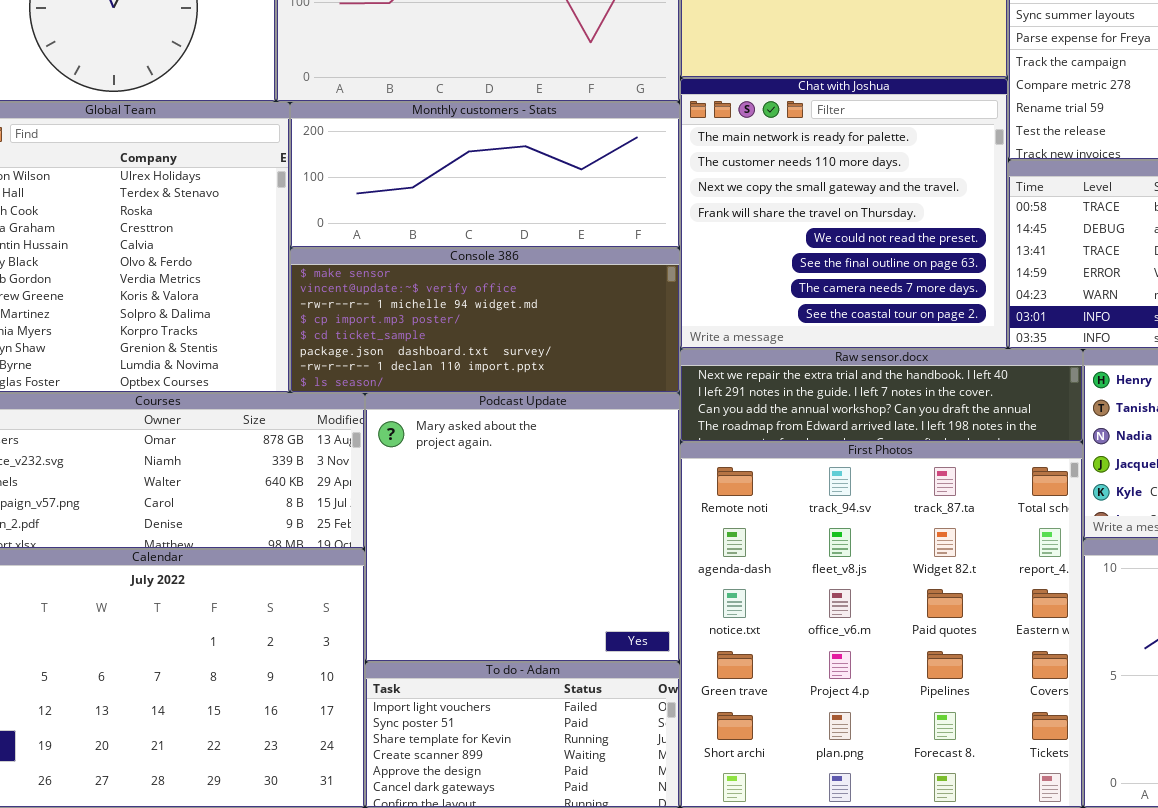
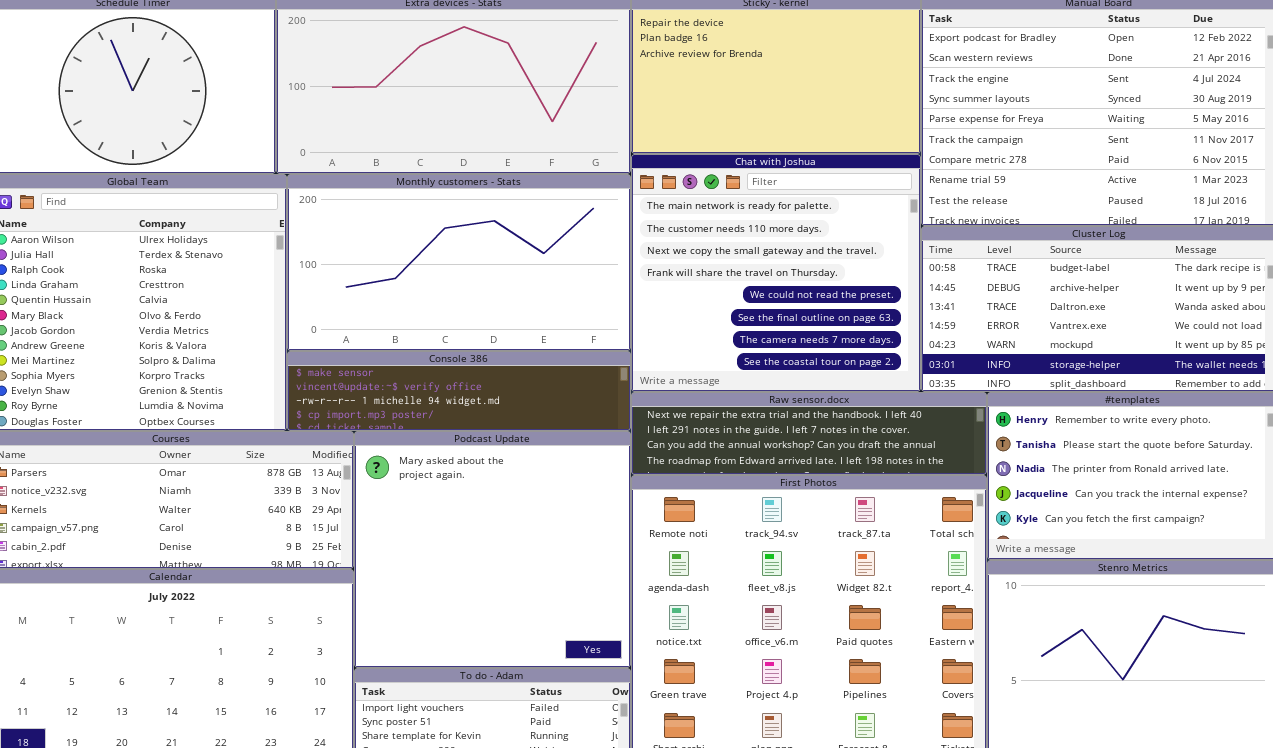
Monthly customers - Stats: [290,102,680,248] -> [287,174,631,351], resized
Console 386: [290,248,680,393] -> [287,351,631,431], resized

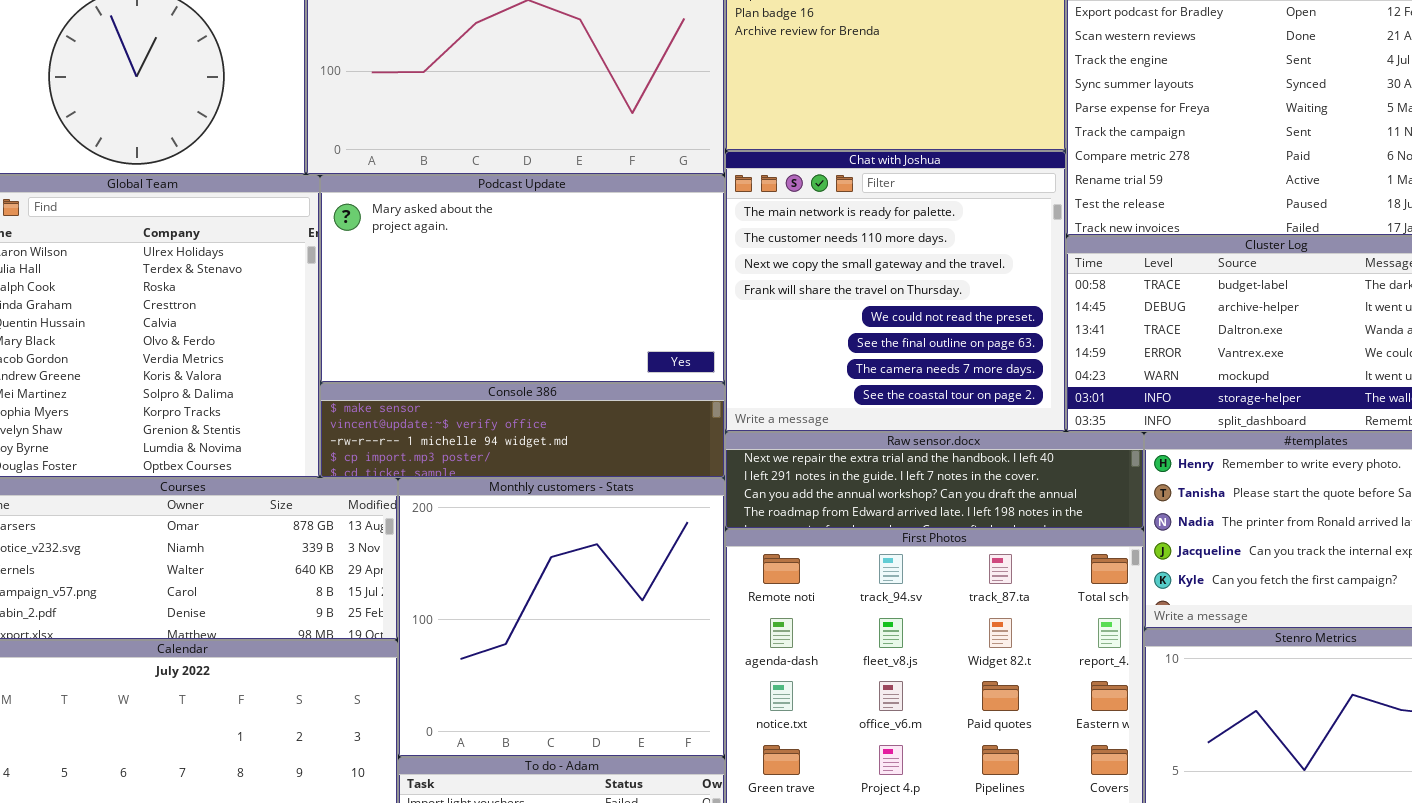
Monthly customers - Stats: [287,174,631,351] -> [398,478,725,757], moved, resized
Podcast Update: [354,431,631,668] -> [320,175,725,383], moved, resized

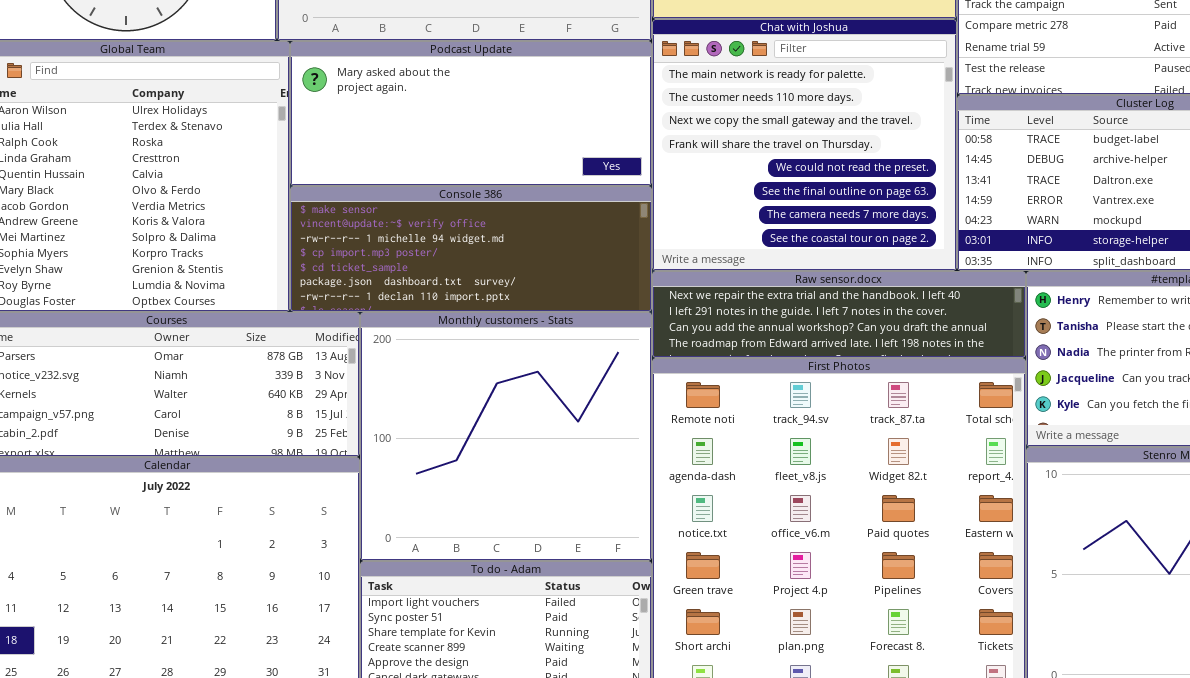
Podcast Update: [320,175,725,383] -> [290,41,652,186], resized
Console 386: [320,383,725,478] -> [290,186,652,312], resized

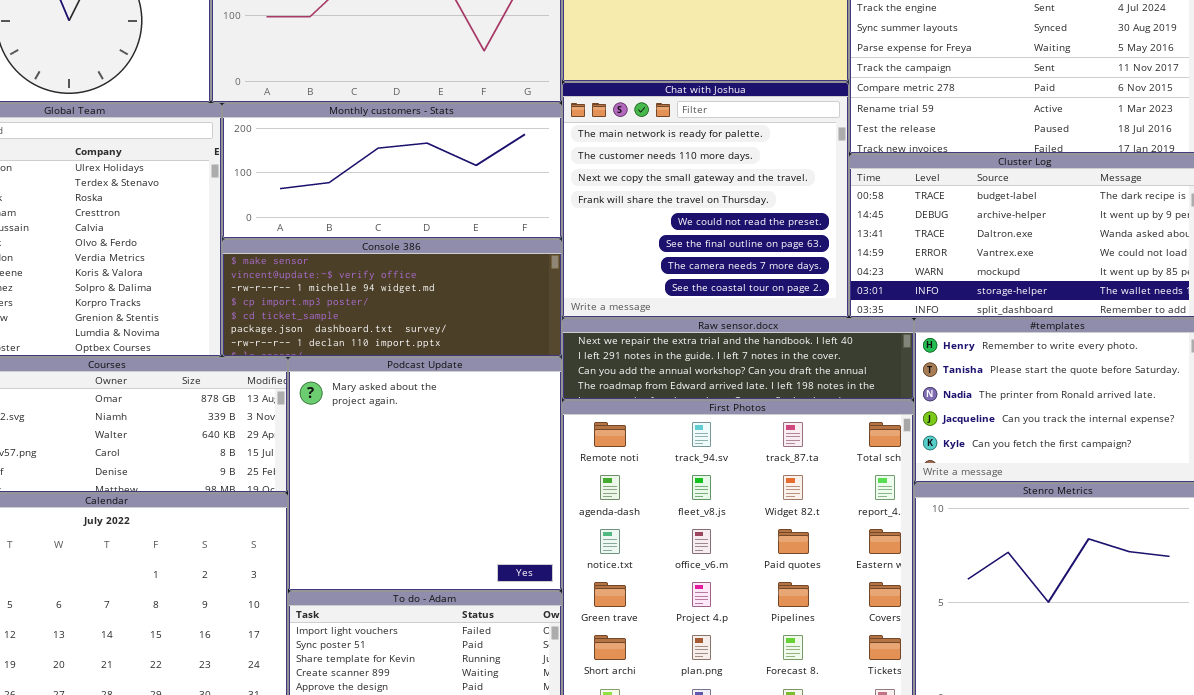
Podcast Update: [290,41,652,186] -> [288,357,562,591], moved, resized
Monthly customers - Stats: [360,312,652,561] -> [222,103,562,239], moved, resized

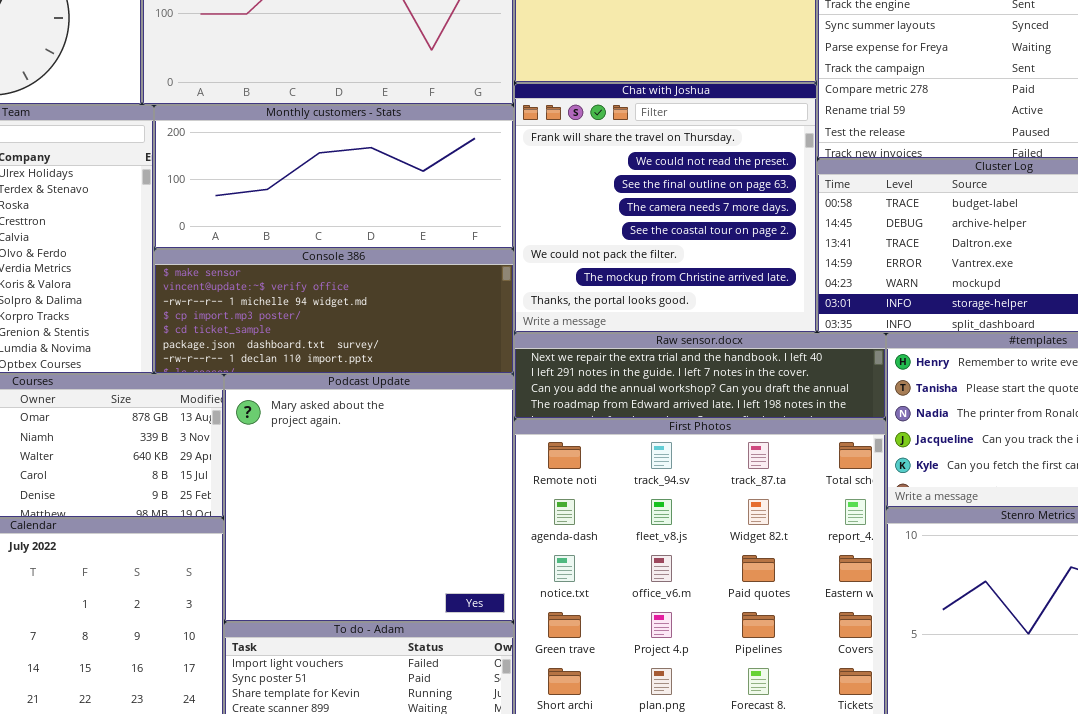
Chat with Joshua: [562,82,849,318] -> [514,83,817,333], scrolled down 3 rows

